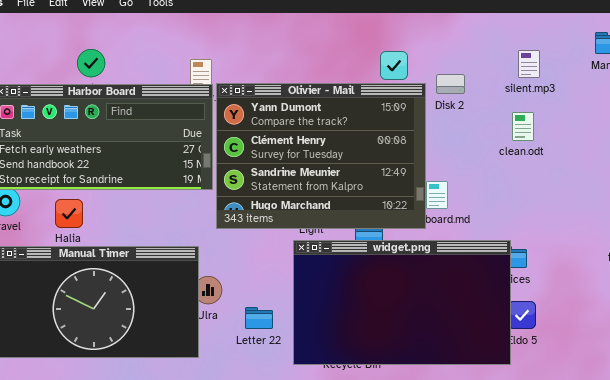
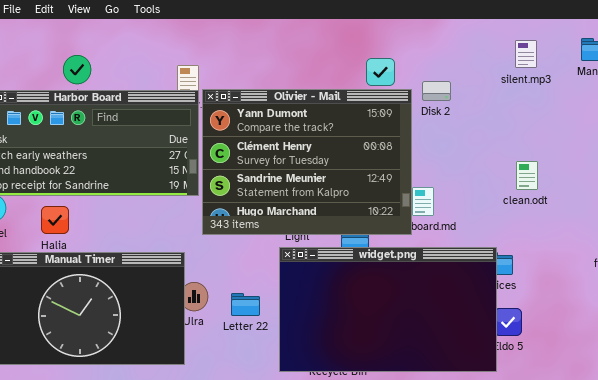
silent.mp3: [518,50,540,78] -> [515,40,537,68], moved
clean.odt: [512,112,534,141] -> [516,161,538,190], moved
Letter 22: [245,307,273,329] -> [231,293,260,316], moved

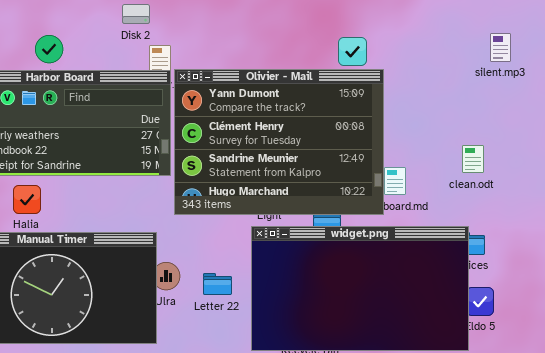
silent.mp3: [515,40,537,68] -> [490,33,511,62], moved
Disk 2: [422,81,451,101] -> [122,4,150,24], moved
clean.odt: [516,161,538,190] -> [462,145,484,173], moved

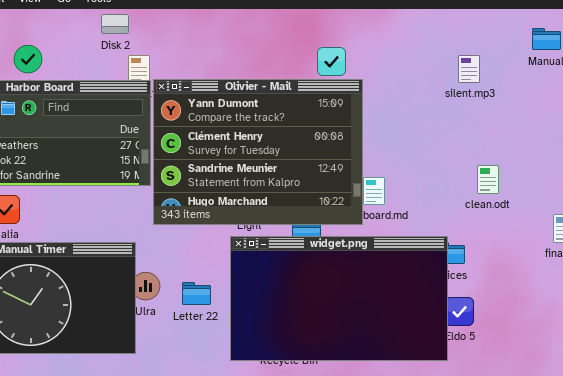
silent.mp3: [490,33,511,62] -> [458,55,480,83], moved
clean.odt: [462,145,484,173] -> [477,165,499,194], moved

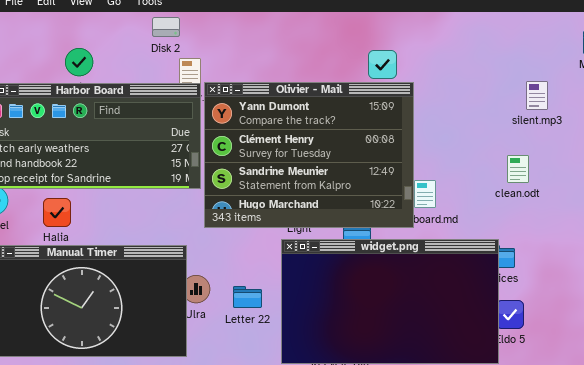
silent.mp3: [458,55,480,83] -> [526,81,548,110], moved
clean.odt: [477,165,499,194] -> [507,155,529,183], moved

